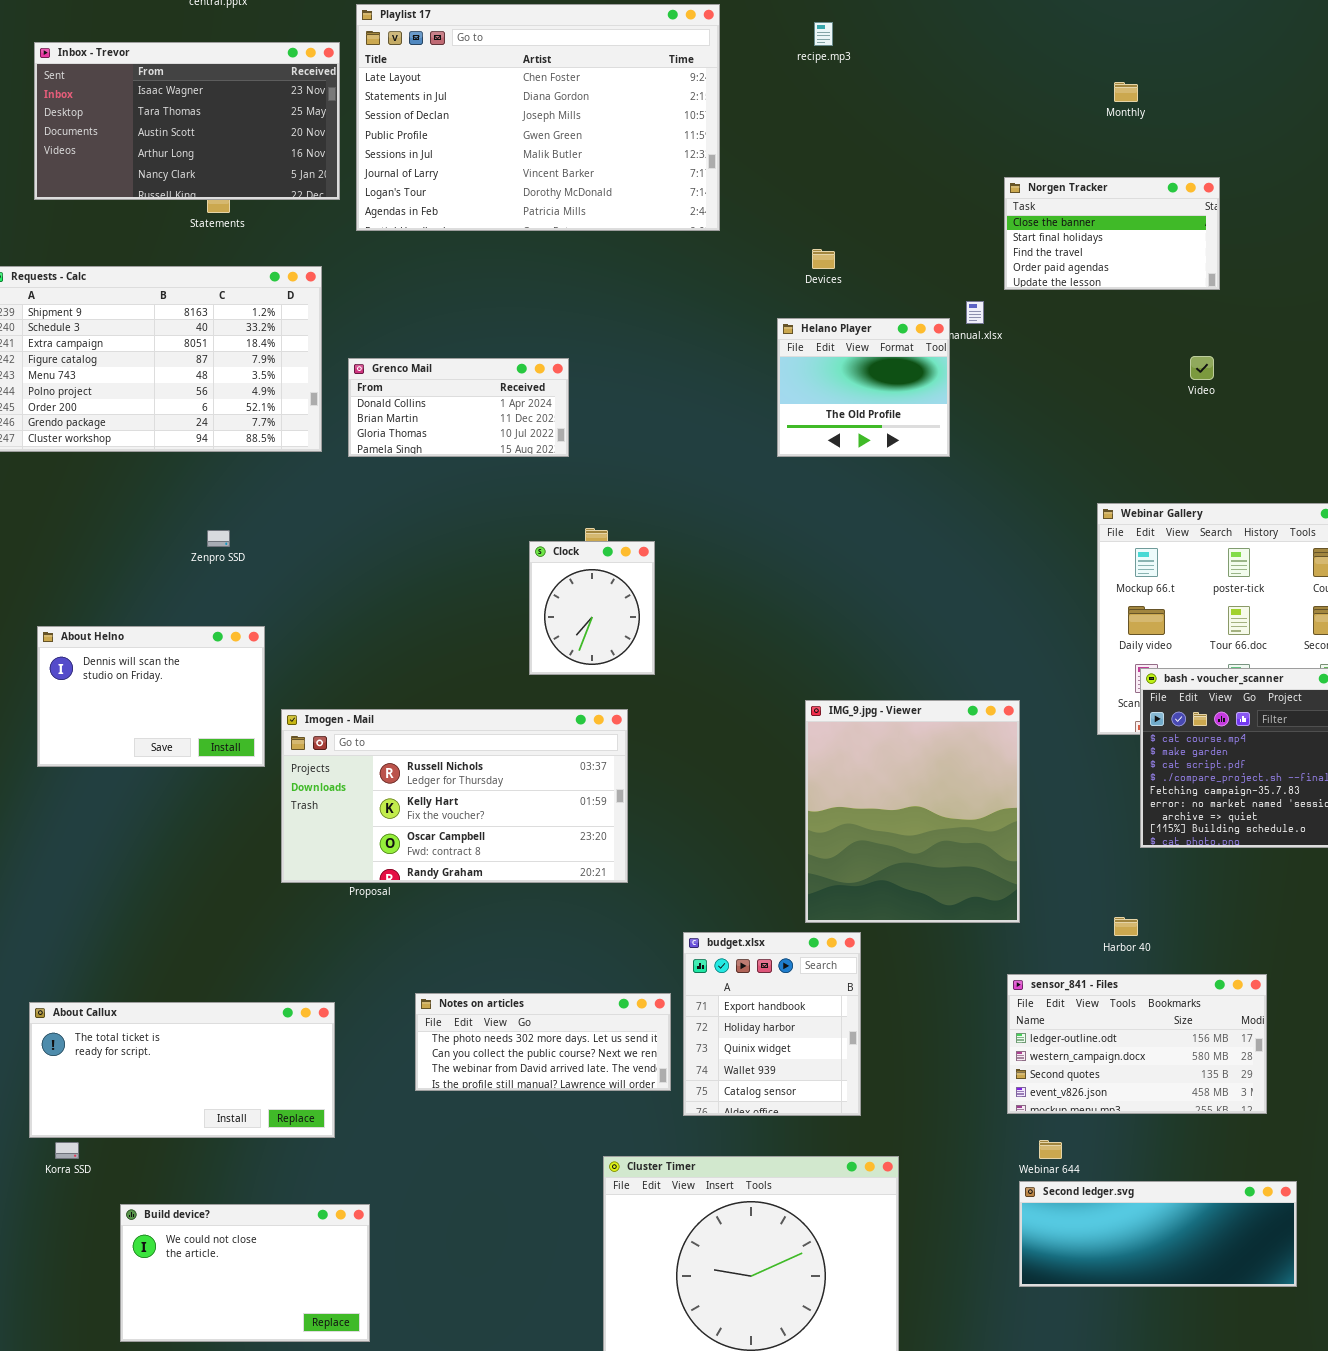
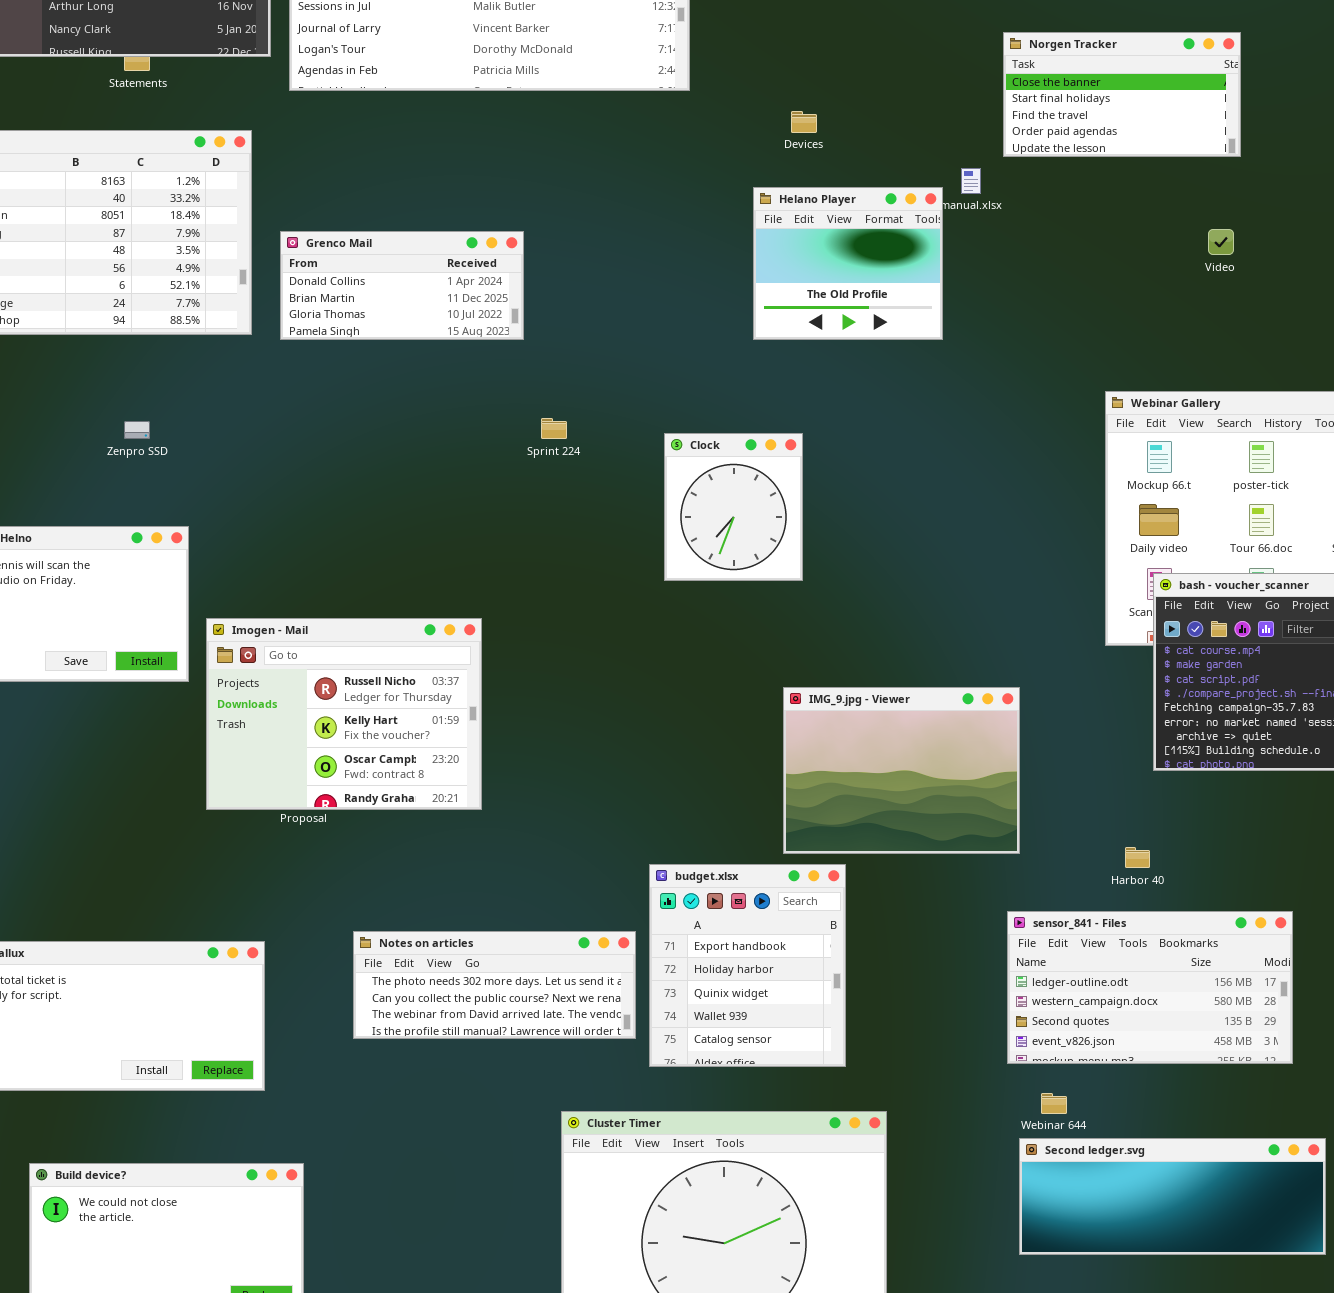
Clock: [529,541,655,675] -> [664,433,803,581], moved
IMG_9.jpg - Viewer: [805,700,1020,923] -> [783,687,1020,854], resized
Imogen - Mail: [281,709,628,883] -> [206,618,482,810], resized

